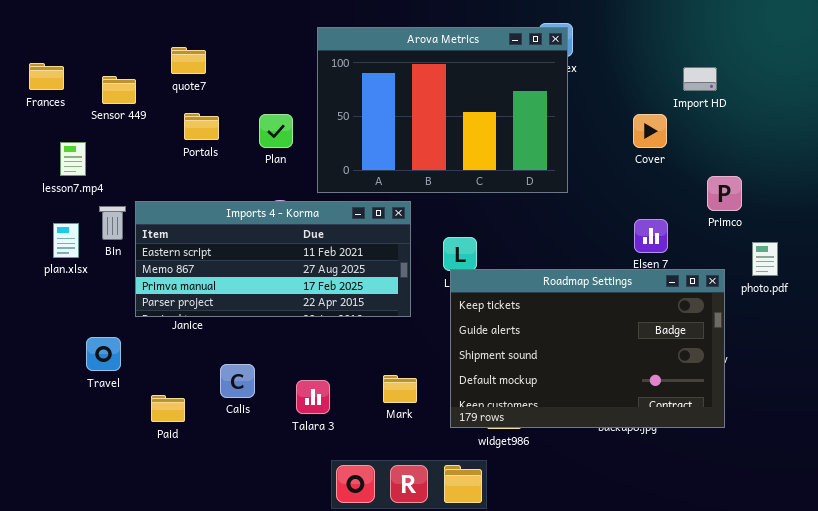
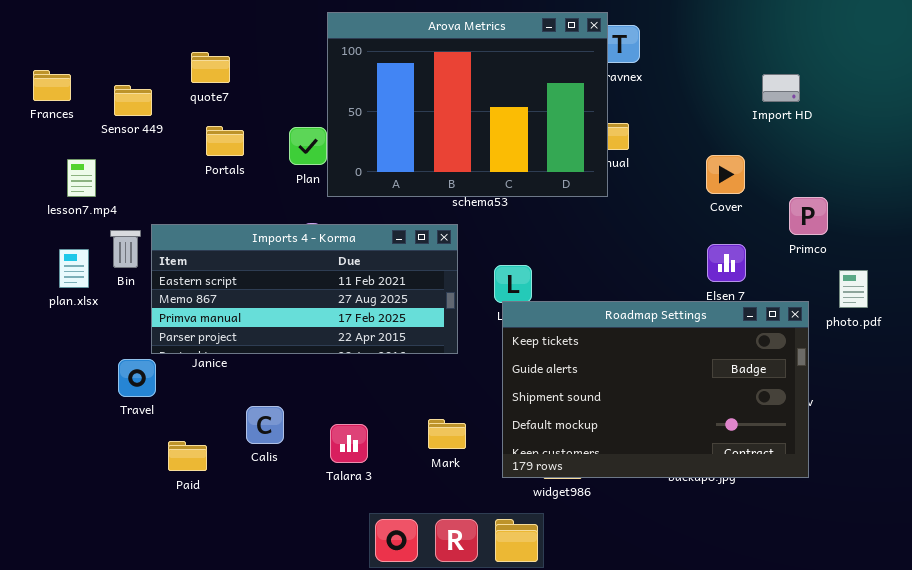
Arova Metrics: [317,27,568,193] -> [327,12,608,197], moved
Cover: [633,114,667,148] -> [706,155,745,194], moved
Travel: [86,337,121,371] -> [118,359,156,397], moved

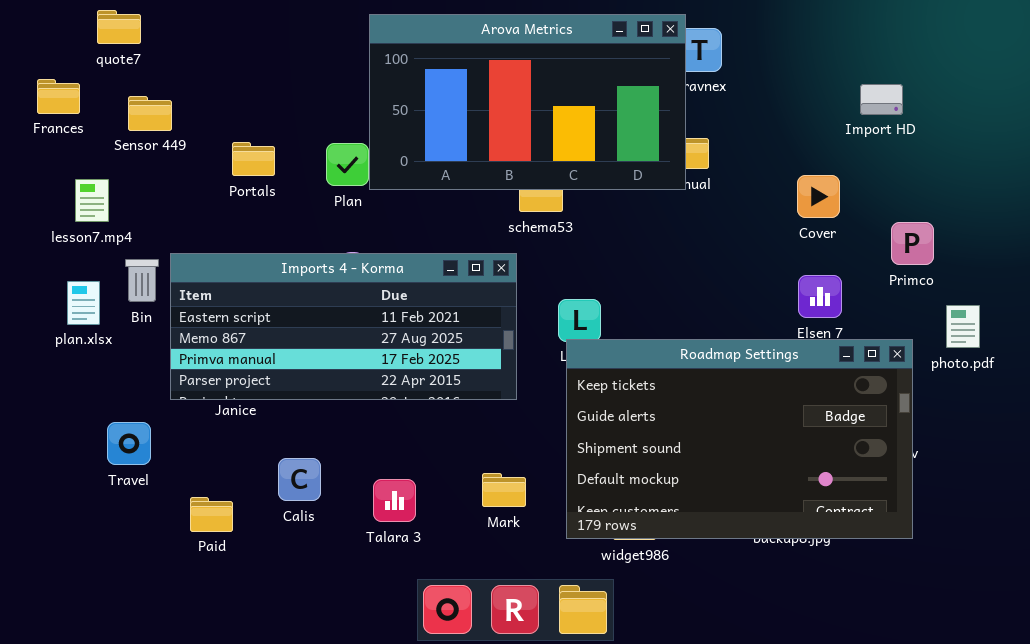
Arova Metrics: [327,12,608,197] -> [369,14,686,190], resized
quote7: [191,52,230,83] -> [97,10,141,44], moved
Travel: [118,359,156,397] -> [107,422,151,465], moved

